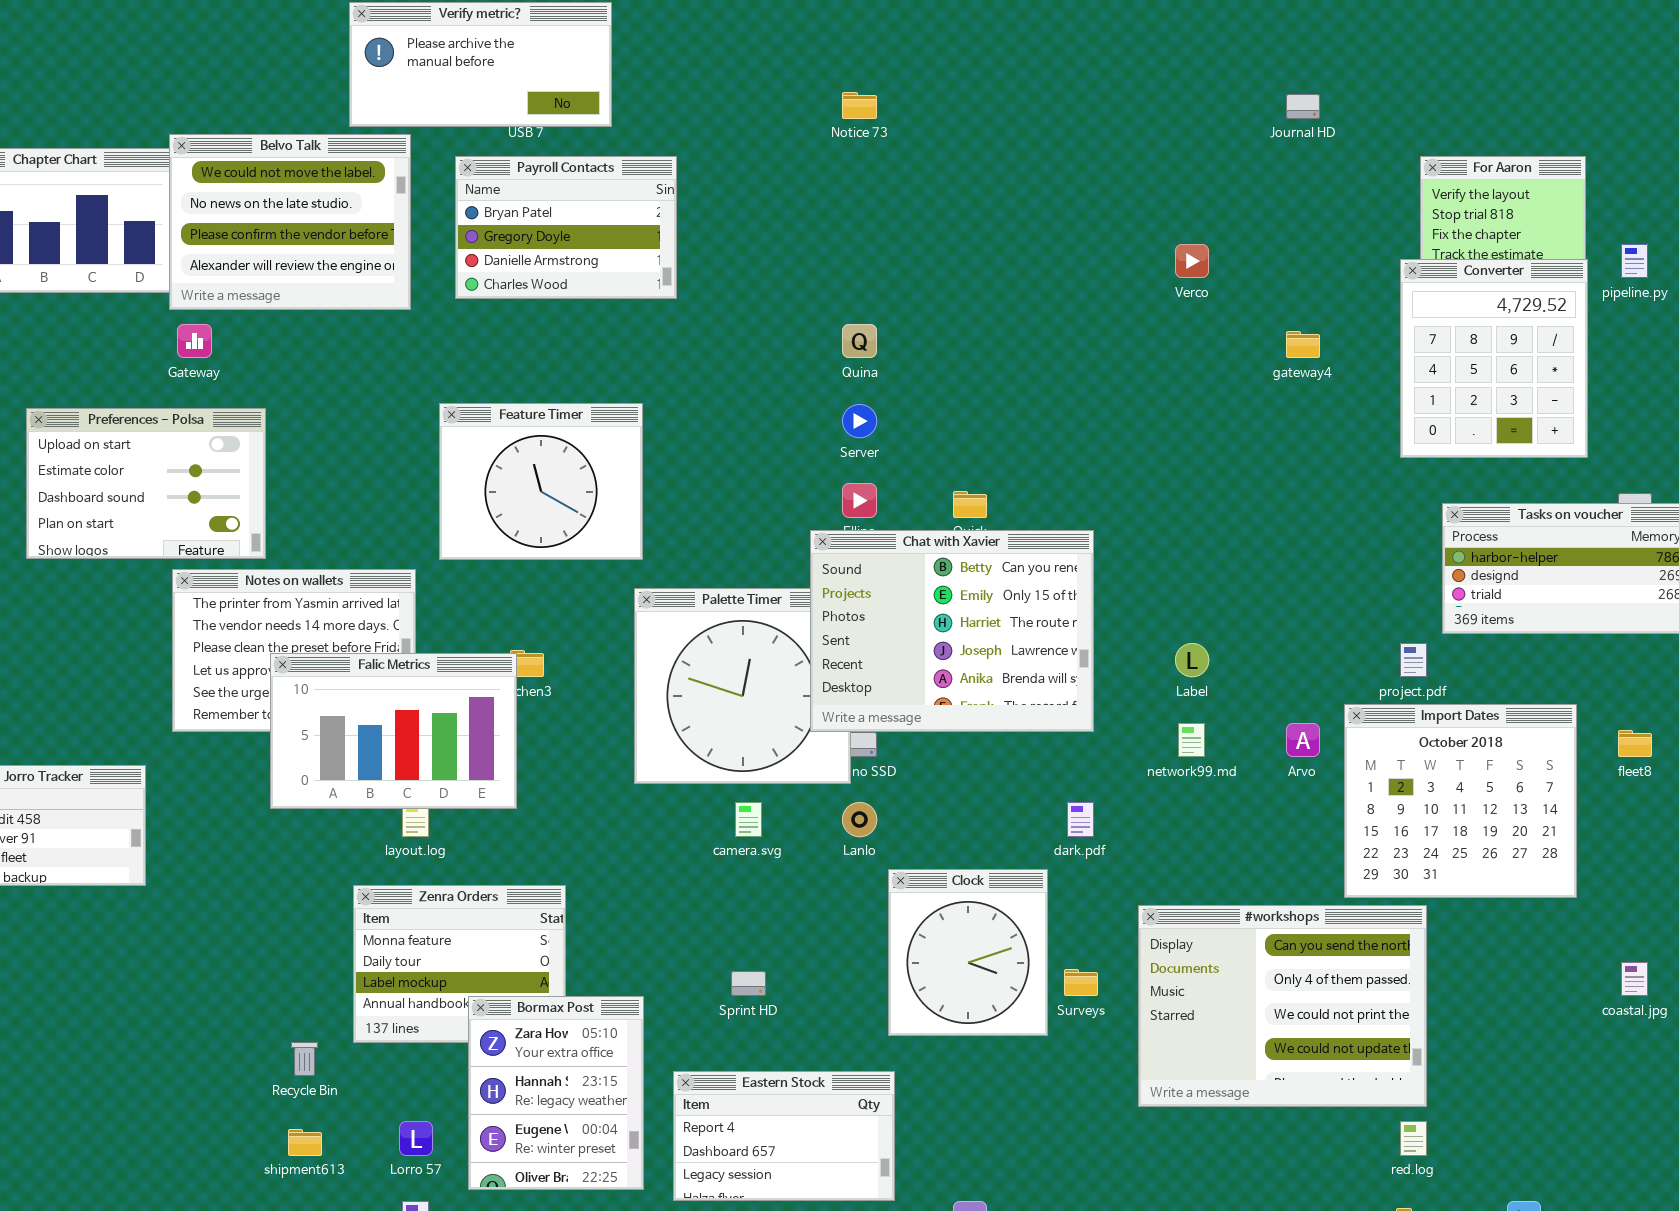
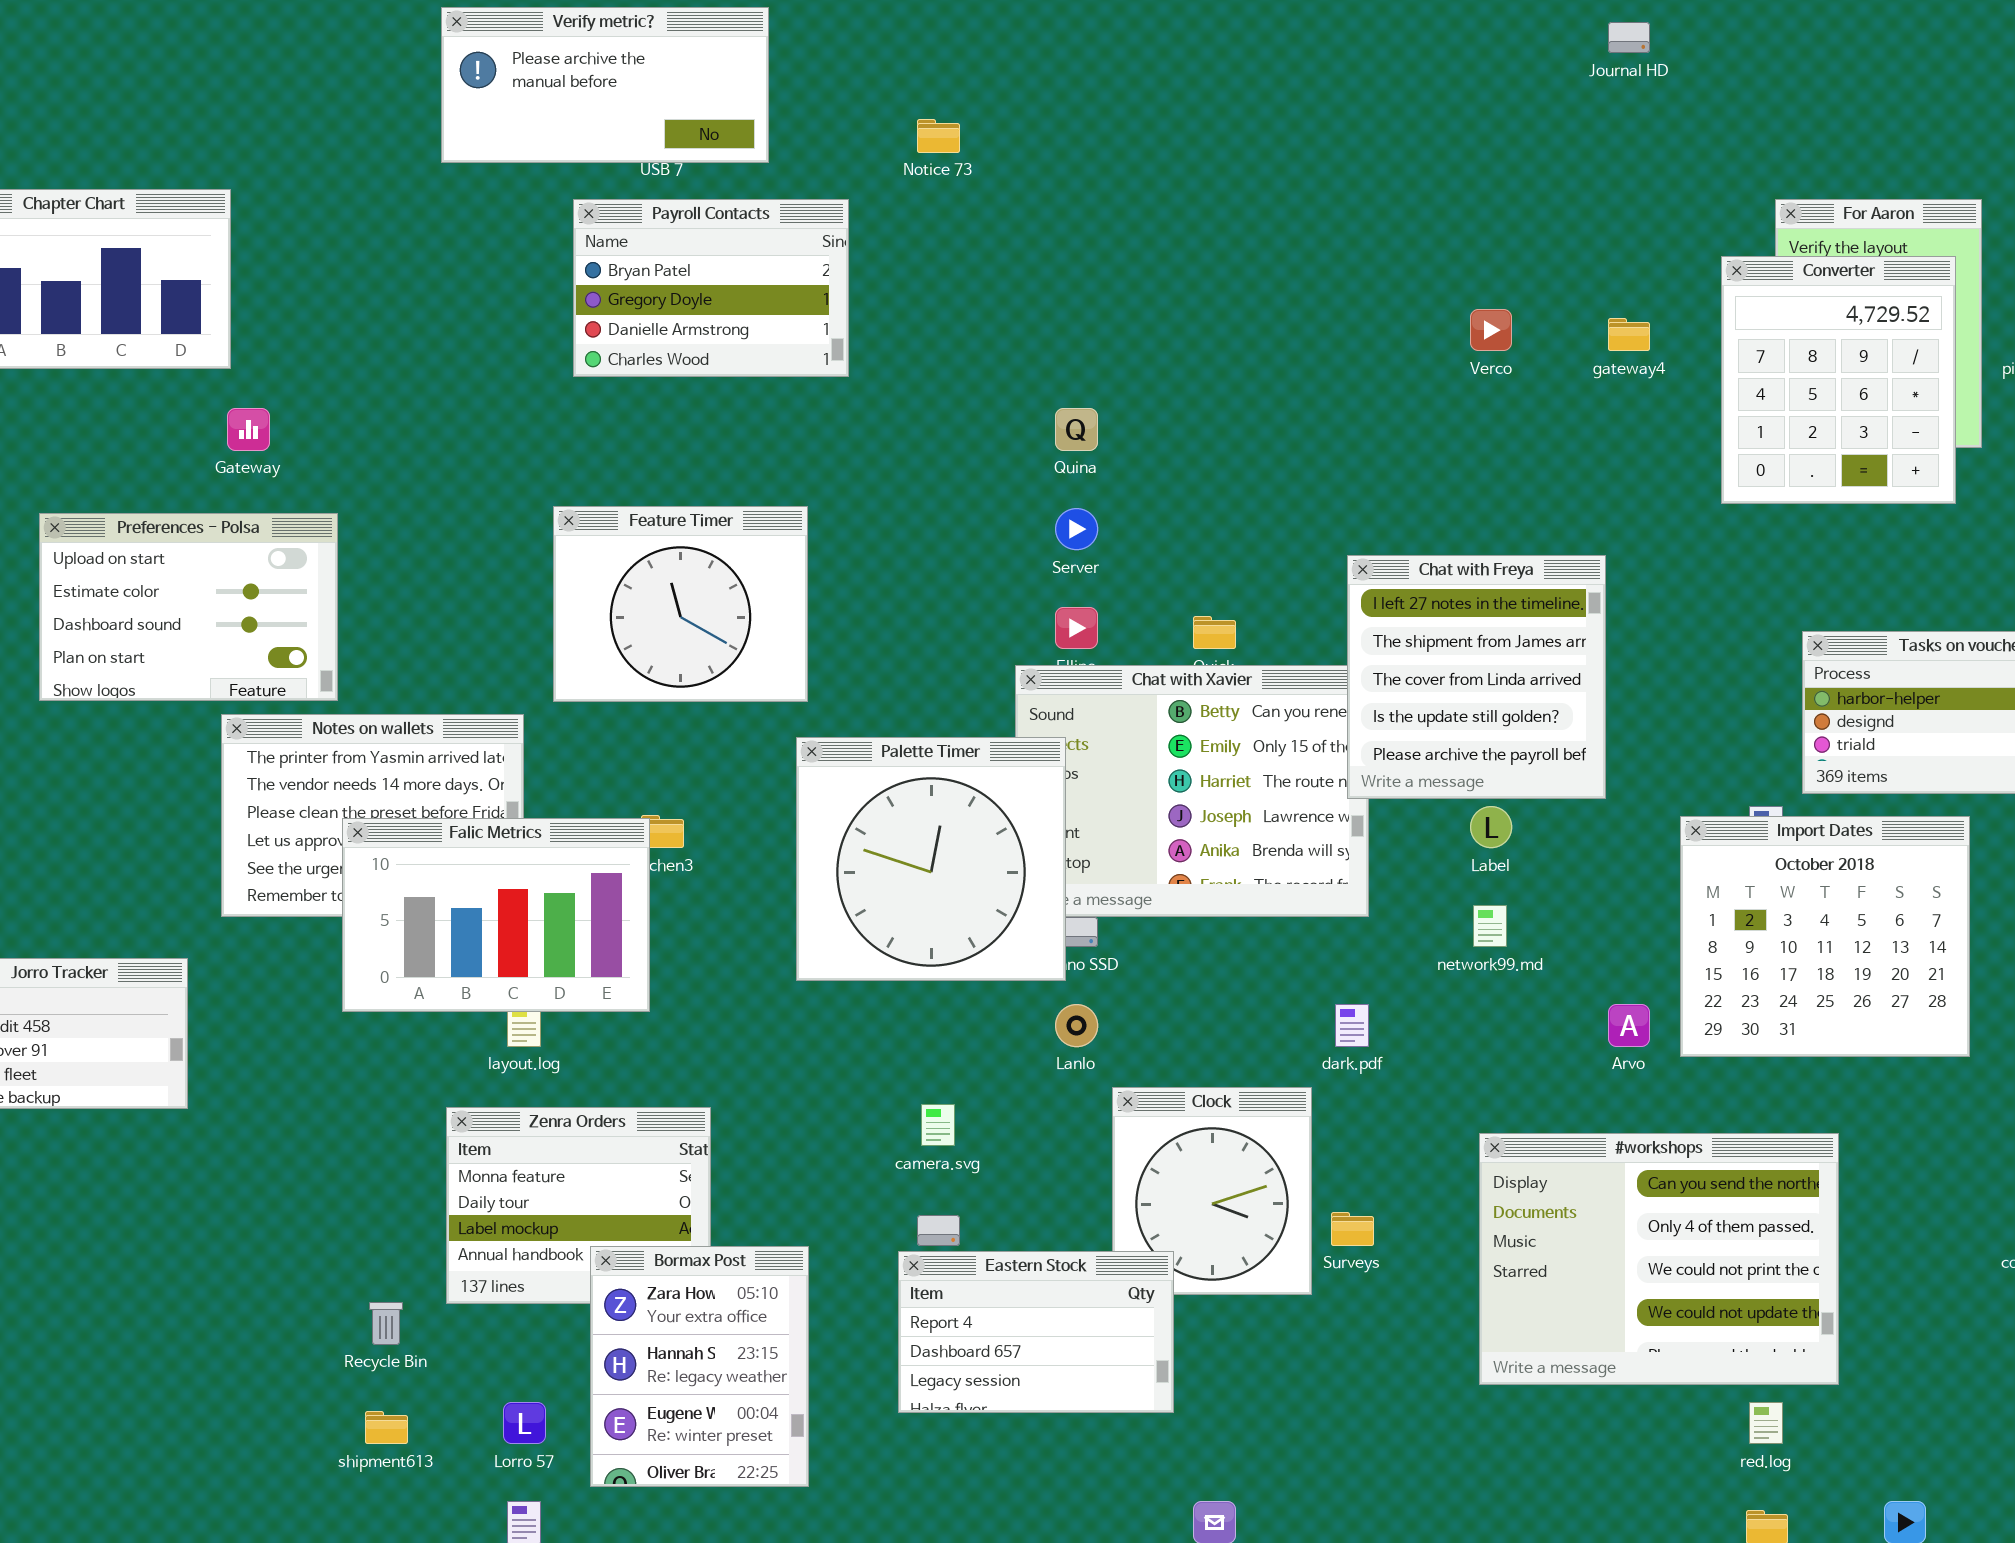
Notice 73: [842,92,877,119] -> [917,119,960,153], moved
Journal HD: [1286,94,1320,119] -> [1608,22,1650,53], moved
Belvo Talk: [169,134,411,310] -> none, closed
Converter: [1400,259,1588,458] -> [1721,256,1956,504], moved
gateway4: [1286,331,1320,358] -> [1608,318,1650,351], moved
Chat with Freya: none -> [1347,555,1606,799], opened
Palette Timer: [634,588,851,784] -> [796,737,1066,981], raised
Import Dates: [1344,704,1577,898] -> [1680,816,1970,1057], moved
Arvo: [1286,723,1320,757] -> [1608,1004,1650,1047], moved
camera.svg: [735,802,762,837] -> [921,1104,955,1146], moved
#workshops: [1138,905,1427,1107] -> [1479,1133,1839,1385], moved
Eastern Stock: [673,1071,895,1201] -> [898,1251,1174,1413], moved

